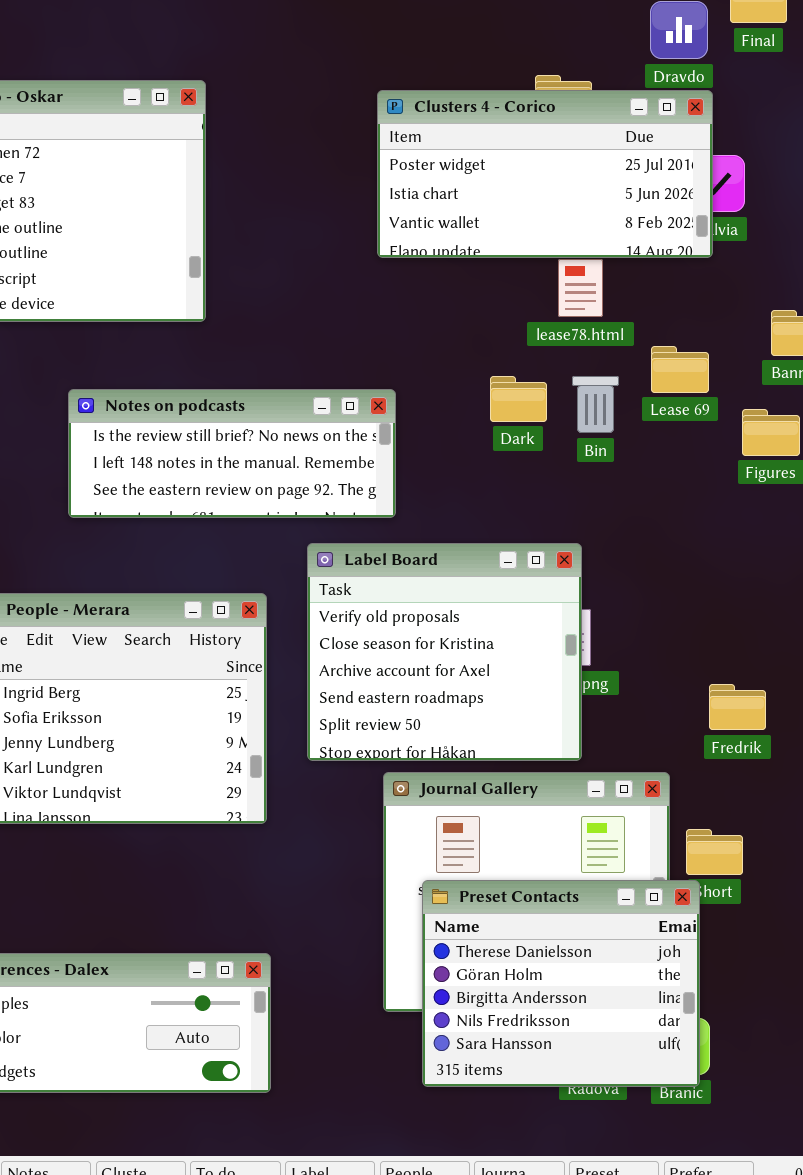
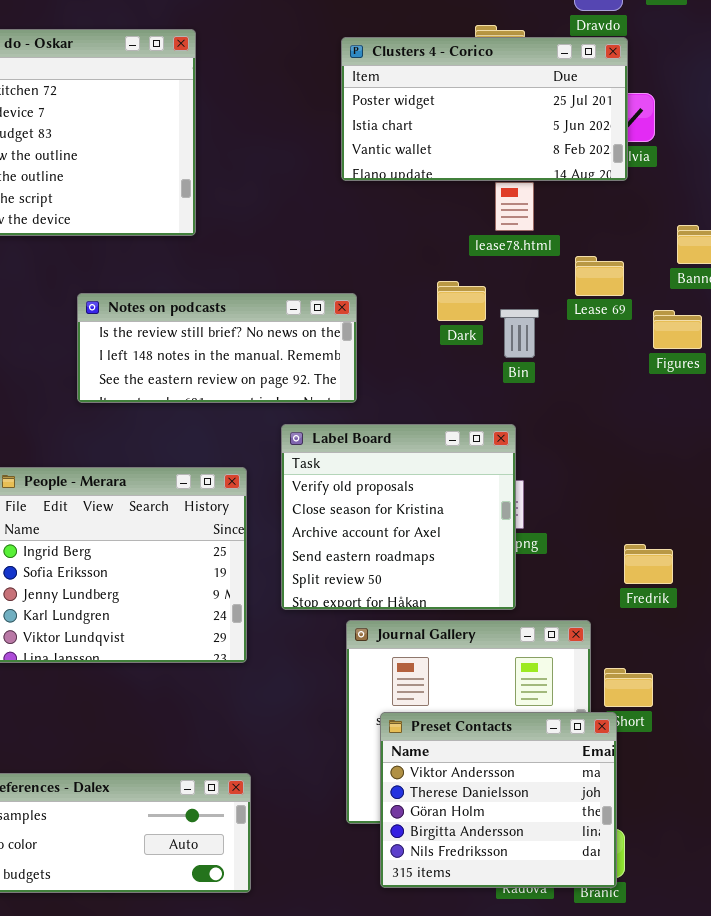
Bin: [572,376,619,433] -> [500,309,539,358], moved
Preset Contacts: [422,880,700,1087] -> [380,712,617,888], scrolled up 1 row

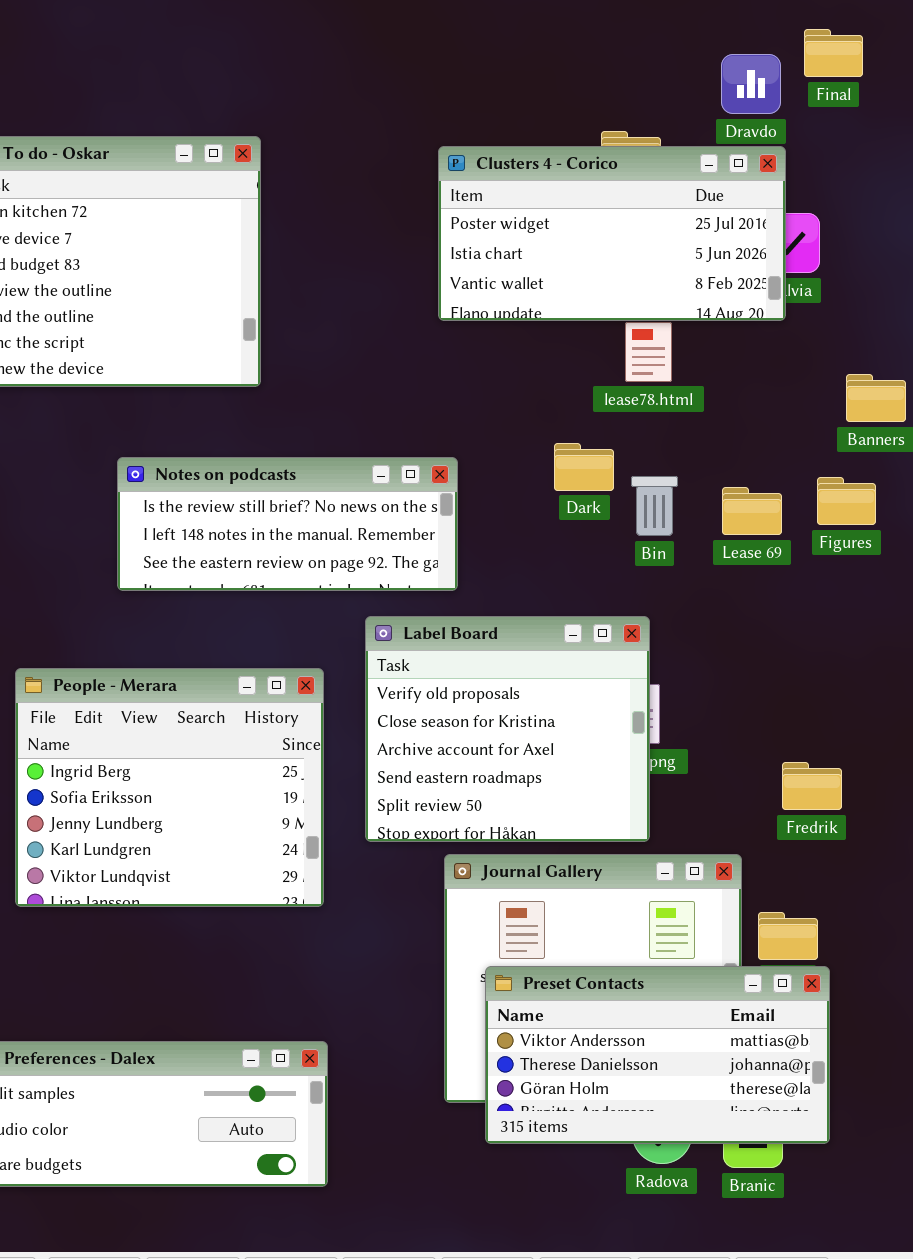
Lease 69: [575,256,624,296] -> [722,487,782,535], moved
Preset Contacts: [380,712,617,888] -> [485,966,830,1144], resized

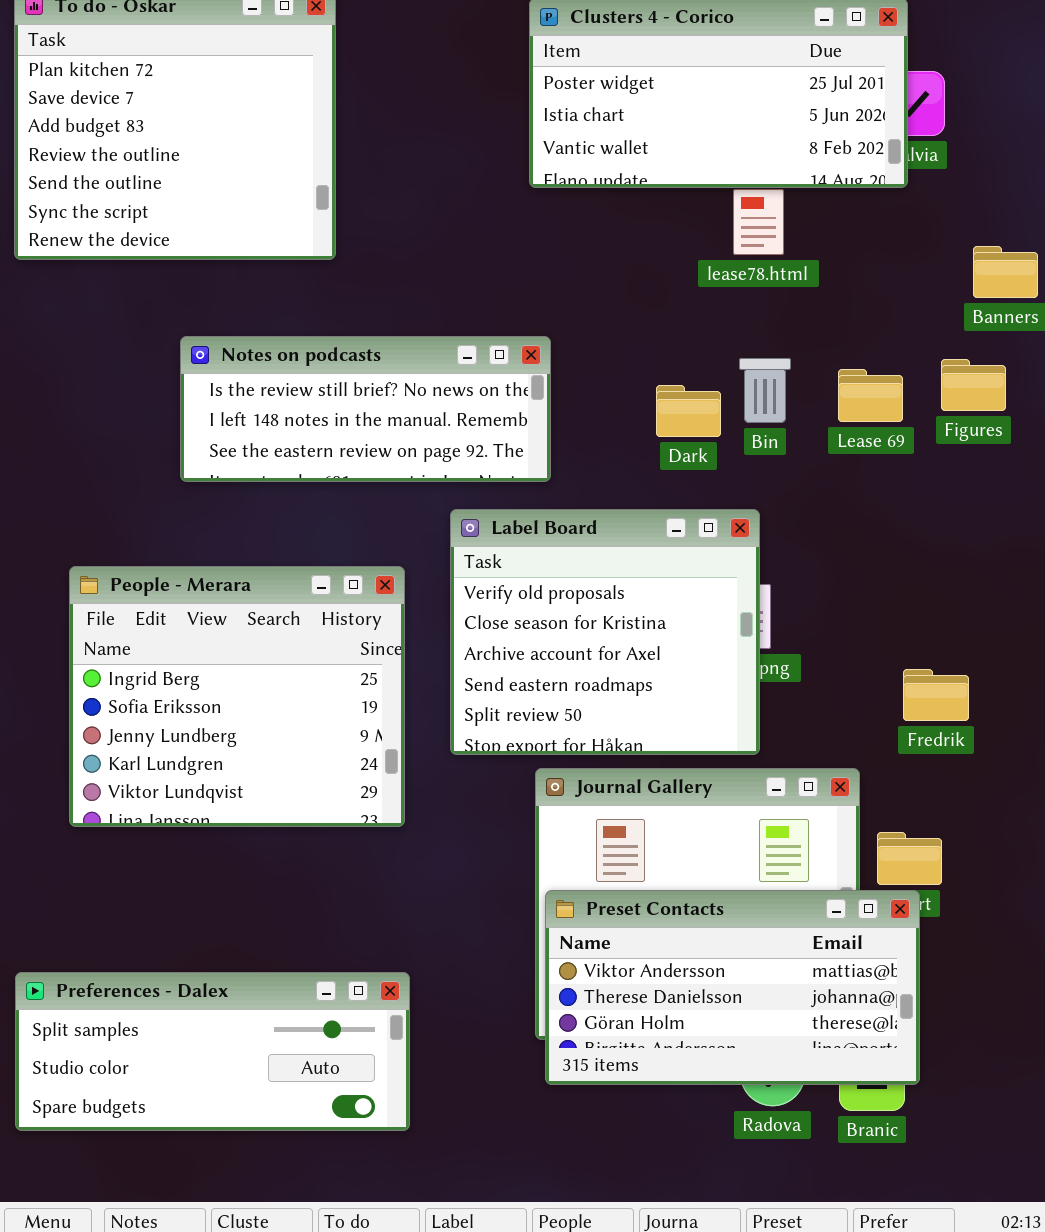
Dark: [554,443,614,491] -> [656,385,721,437], moved
Preset Contacts: [485,966,830,1144] -> [545,890,920,1085], moved

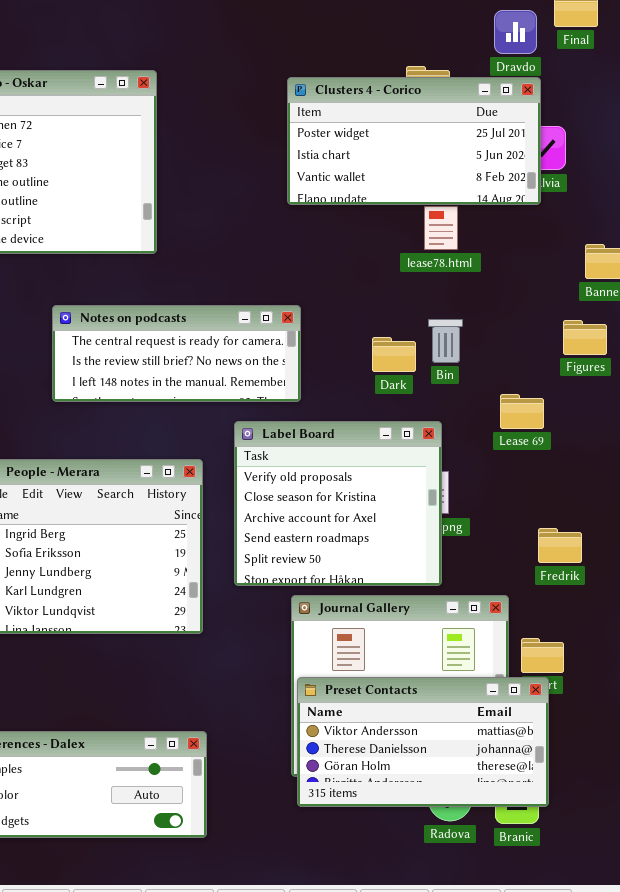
Notes on podcasts: [180,336,551,482] -> [52,305,301,402], scrolled up 1 row
Lease 69: [838,369,903,422] -> [500,394,544,429], moved

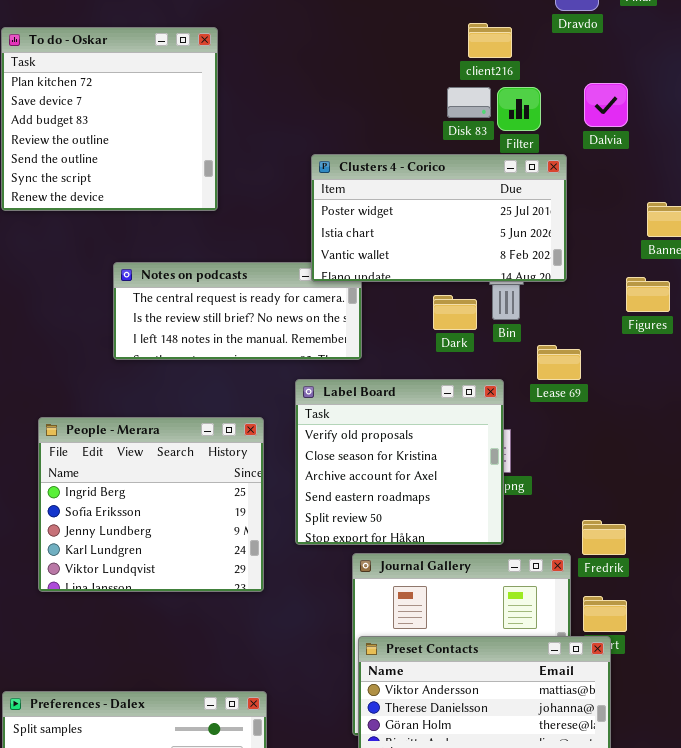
Clusters 4 - Corico: [287,77,541,205] -> [311,154,567,282], moved
Lease 69: [500,394,544,429] -> [537,345,581,380], moved
Fredrik: [538,528,582,563] -> [582,520,626,555], moved

